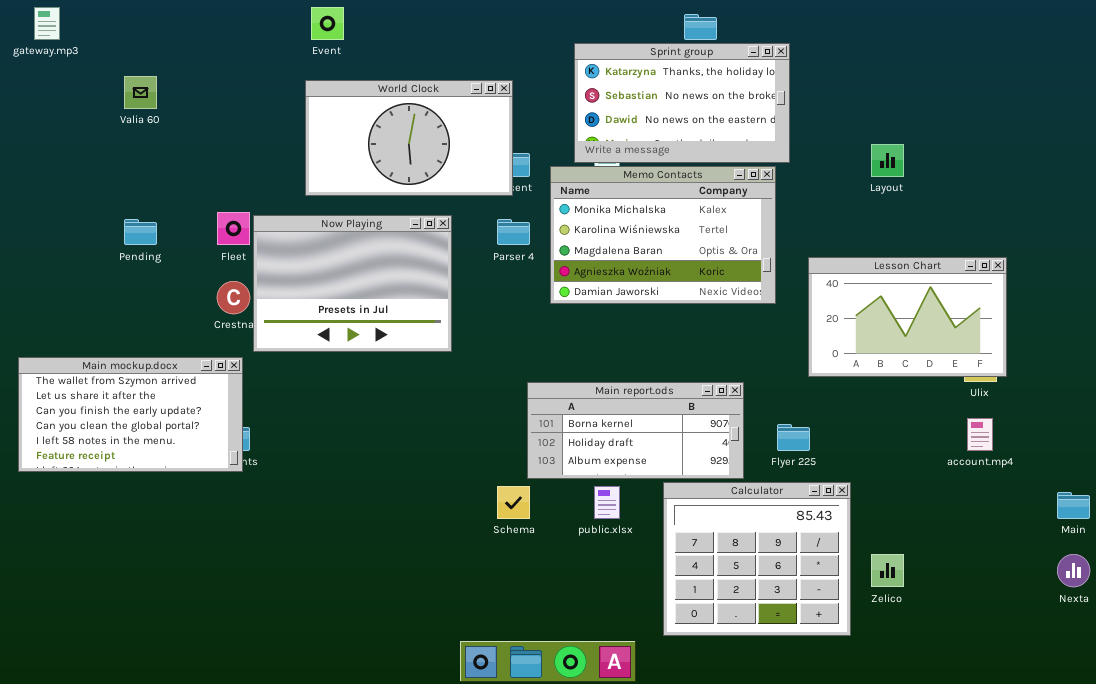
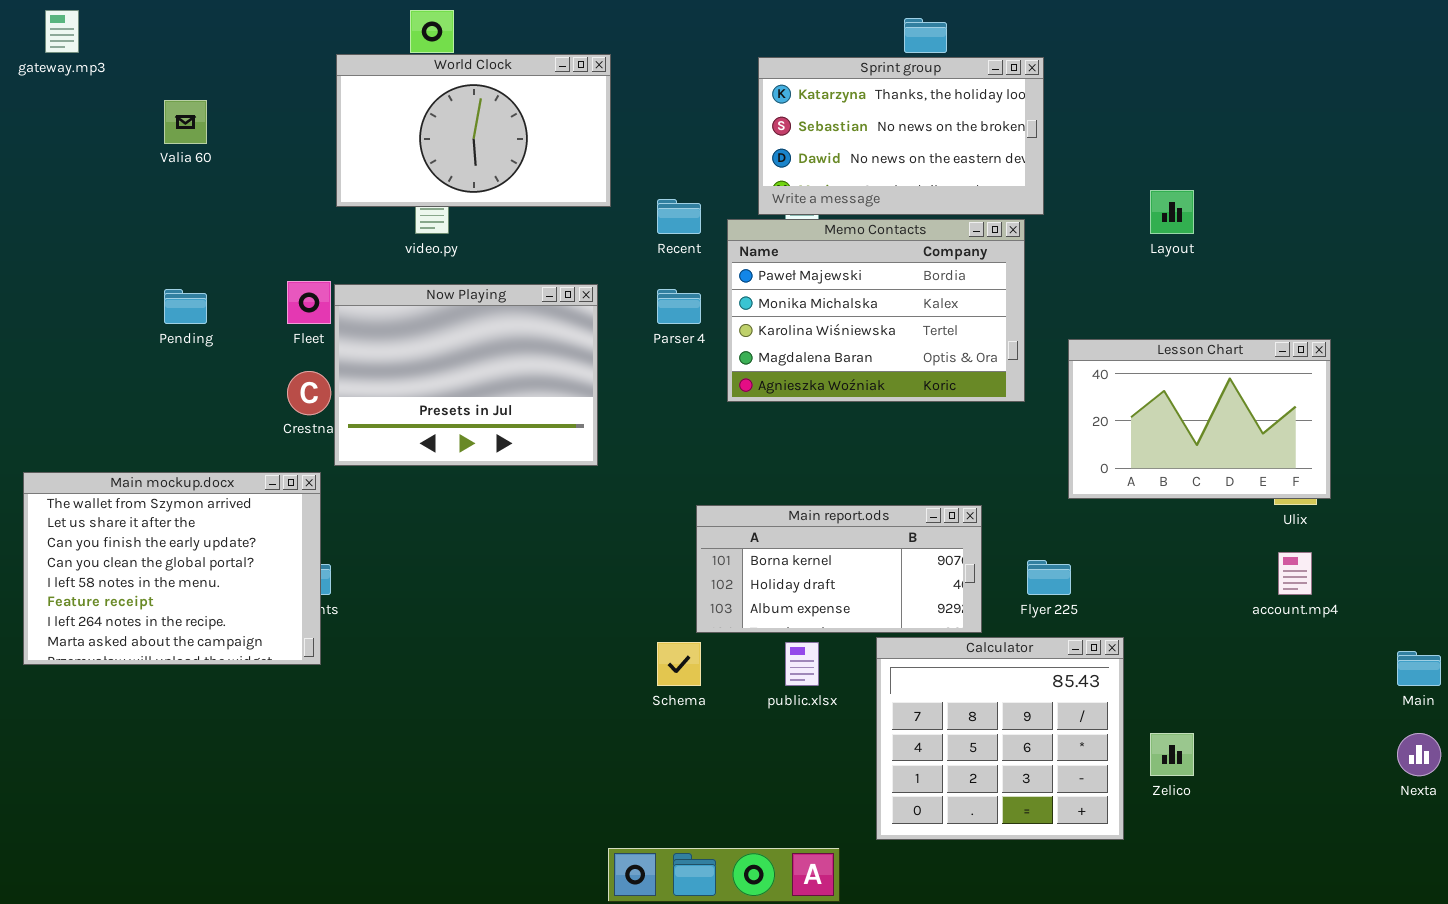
World Clock: [305,80,513,196] -> [336,54,611,207], moved
Memo Contacts: [550,166,776,304] -> [727,219,1025,402], scrolled up 1 row
Main mockup.docx: [18,357,243,472] -> [23,472,321,665], resized

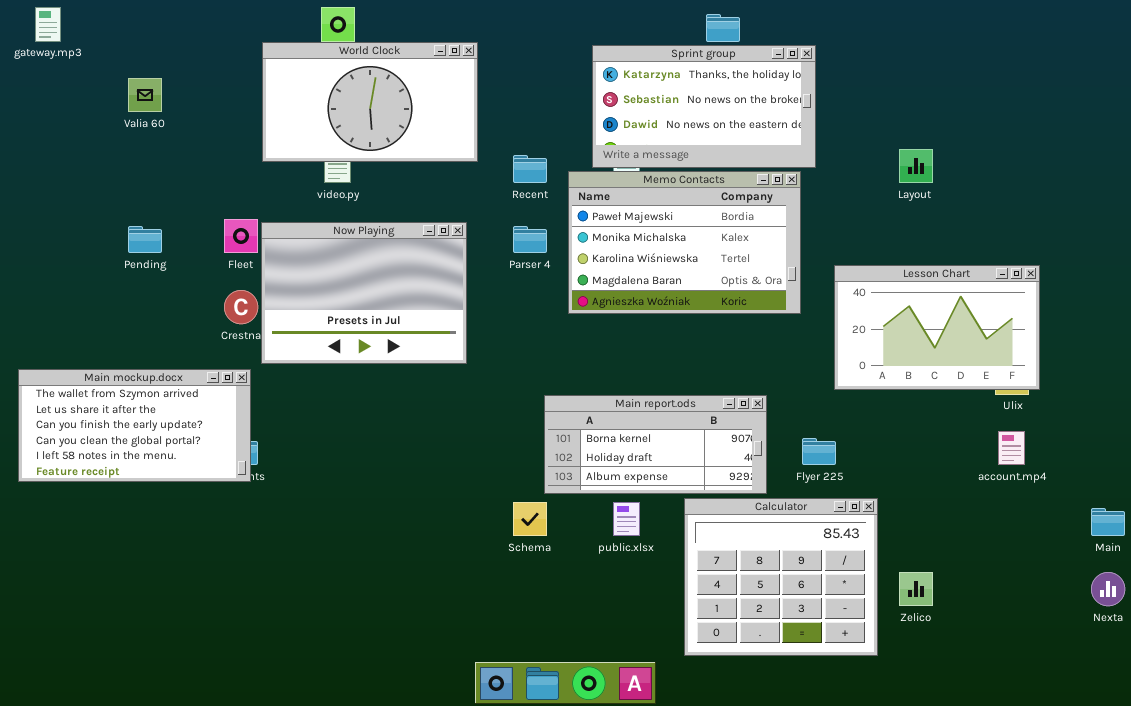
Main mockup.docx: [23,472,321,665] -> [18,369,251,482], resized

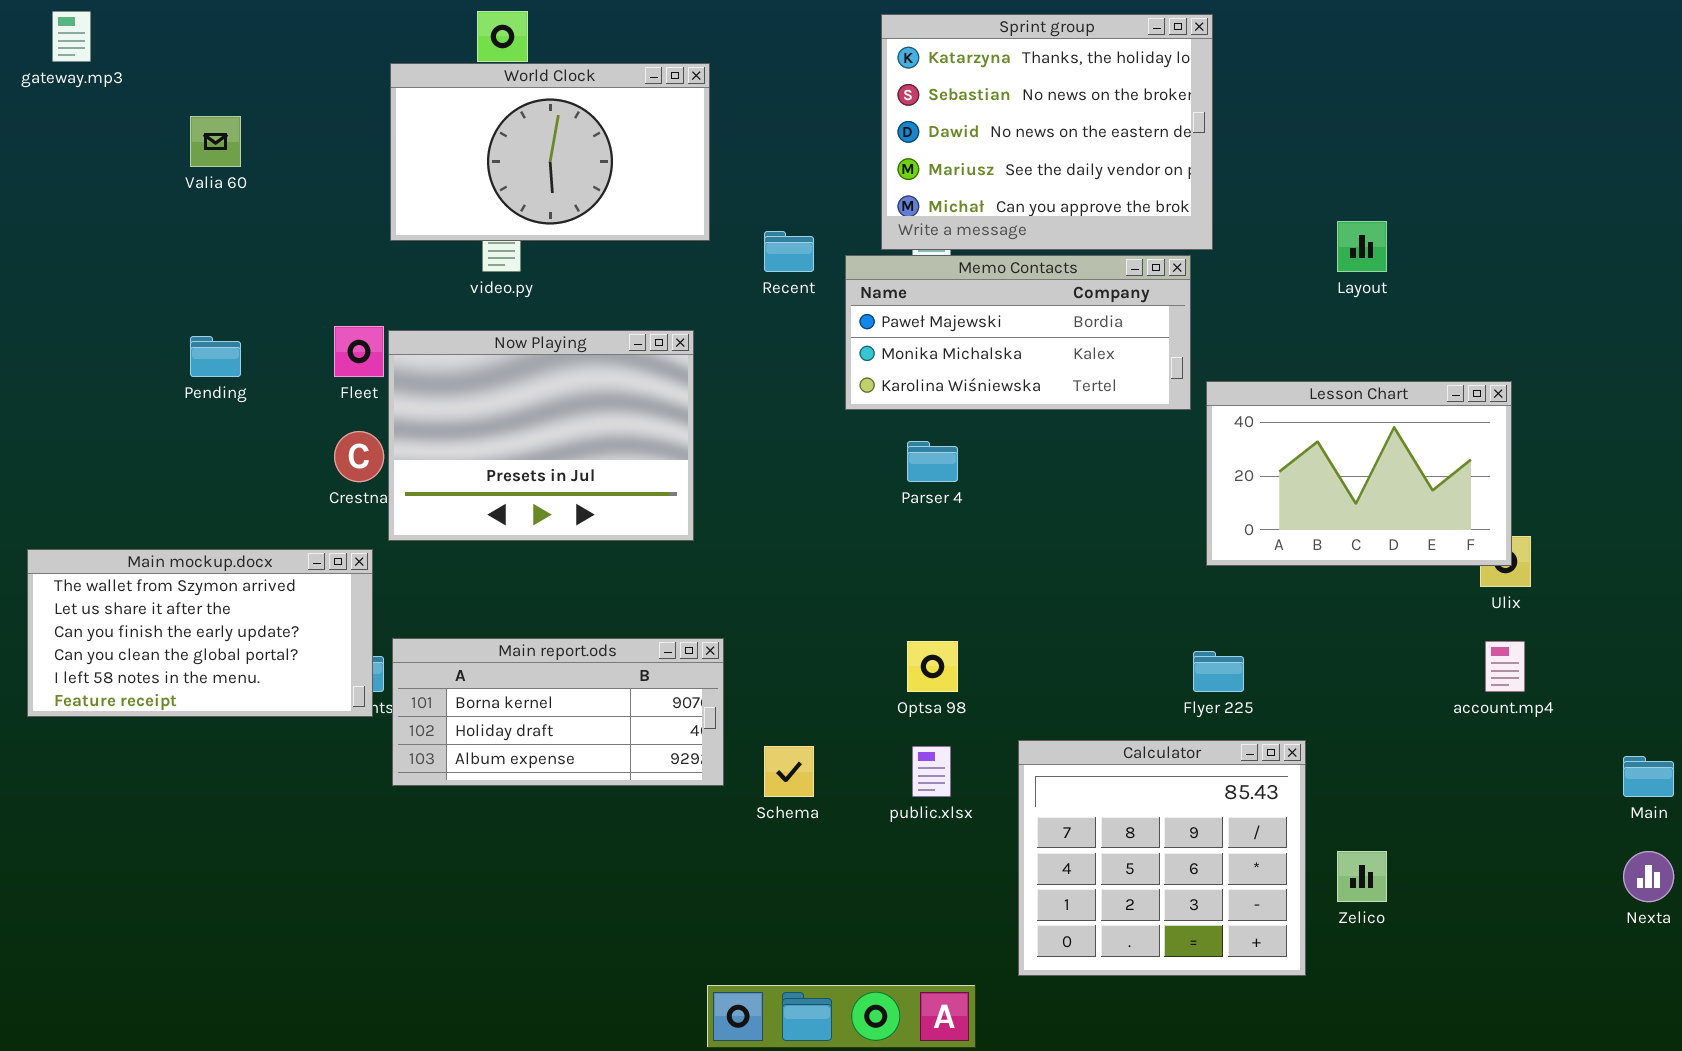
Sprint group: [592,45,816,168] -> [881,14,1213,250], resized
Memo Contacts: [568,171,801,314] -> [845,255,1191,410], resized
Parser 4: [513,226,547,253] -> [907,441,958,482], moved
Lesson Chart: [834,265,1040,390] -> [1206,381,1512,566], moved
Main report.ods: [544,395,767,494] -> [392,638,724,786], moved

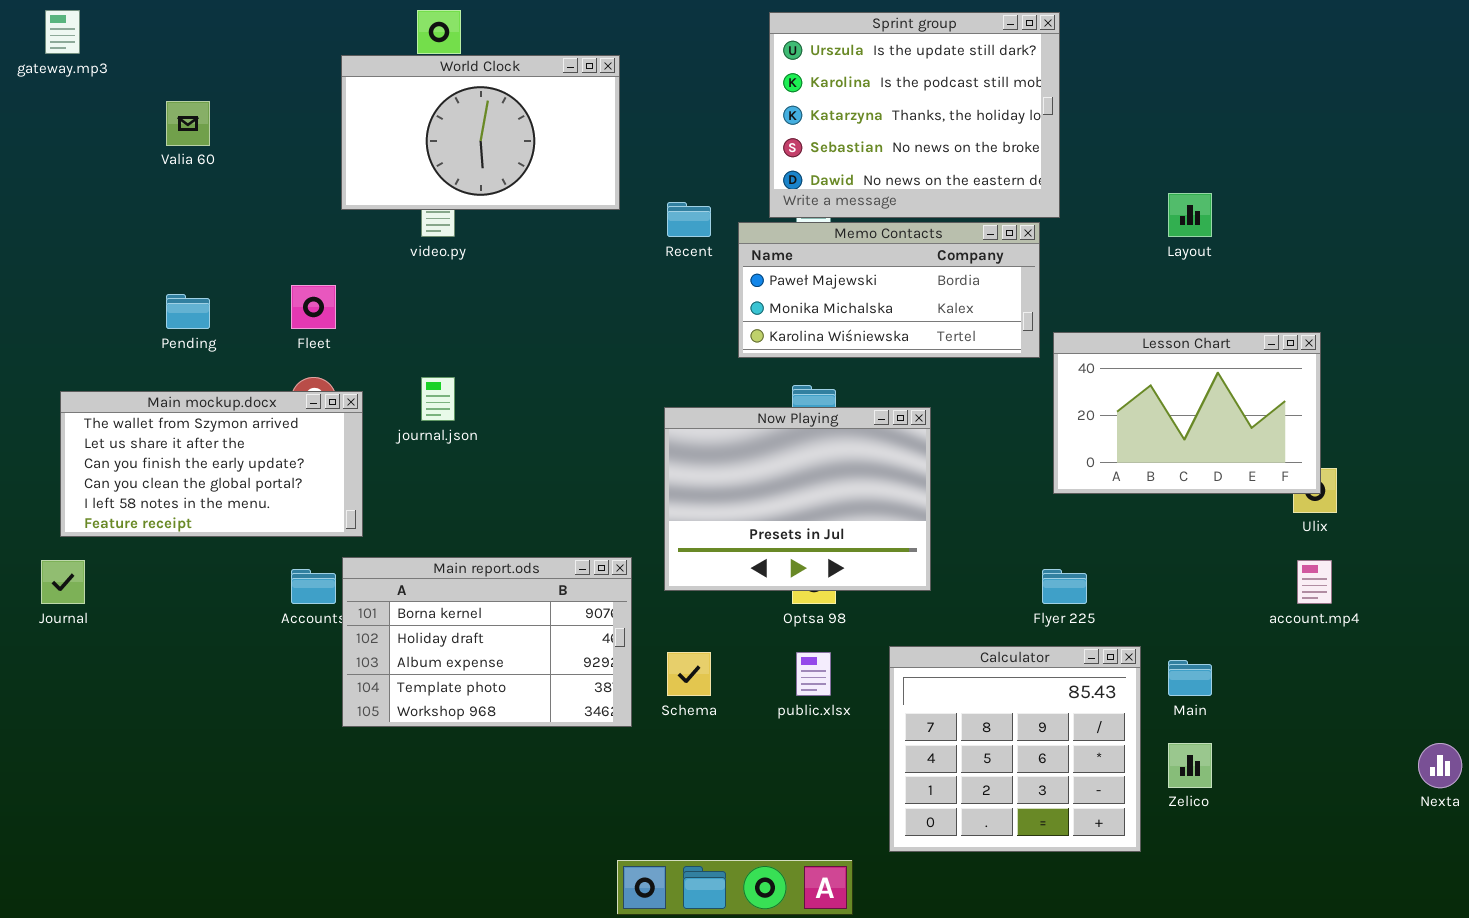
Sprint group: [881,14,1213,250] -> [769,12,1060,218], scrolled up 2 rows
Now Playing: [388,330,694,541] -> [664,407,931,591], moved
Main mockup.docx: [27,549,373,717] -> [60,391,363,537], moved
Main report.ods: [392,638,724,786] -> [342,557,632,727], resized
Main: [1623,756,1674,797] -> [1168,660,1212,696], moved

